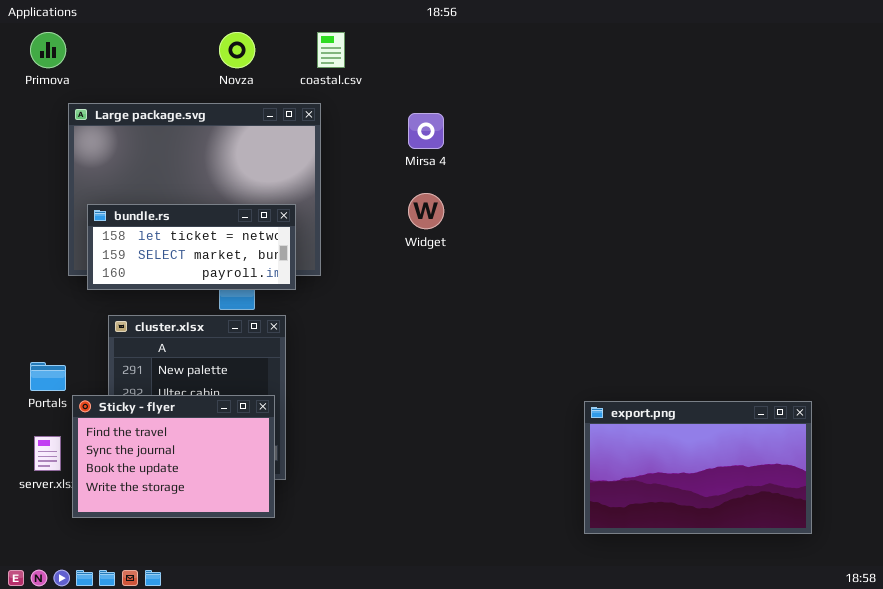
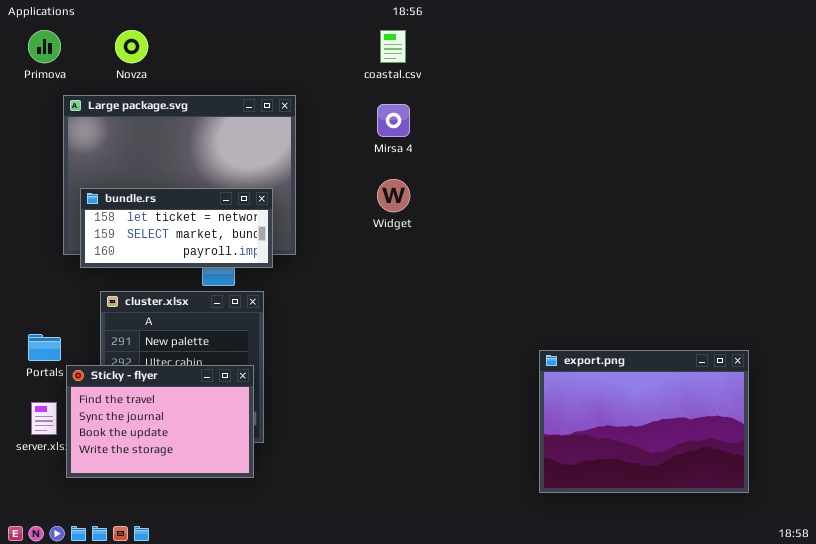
Novza: [219,32,255,68] -> [115,30,148,63], moved
coastal.csv: [317,32,345,68] -> [380,30,406,63], moved
export.png: [584,401,812,534] -> [539,350,749,493], resized

